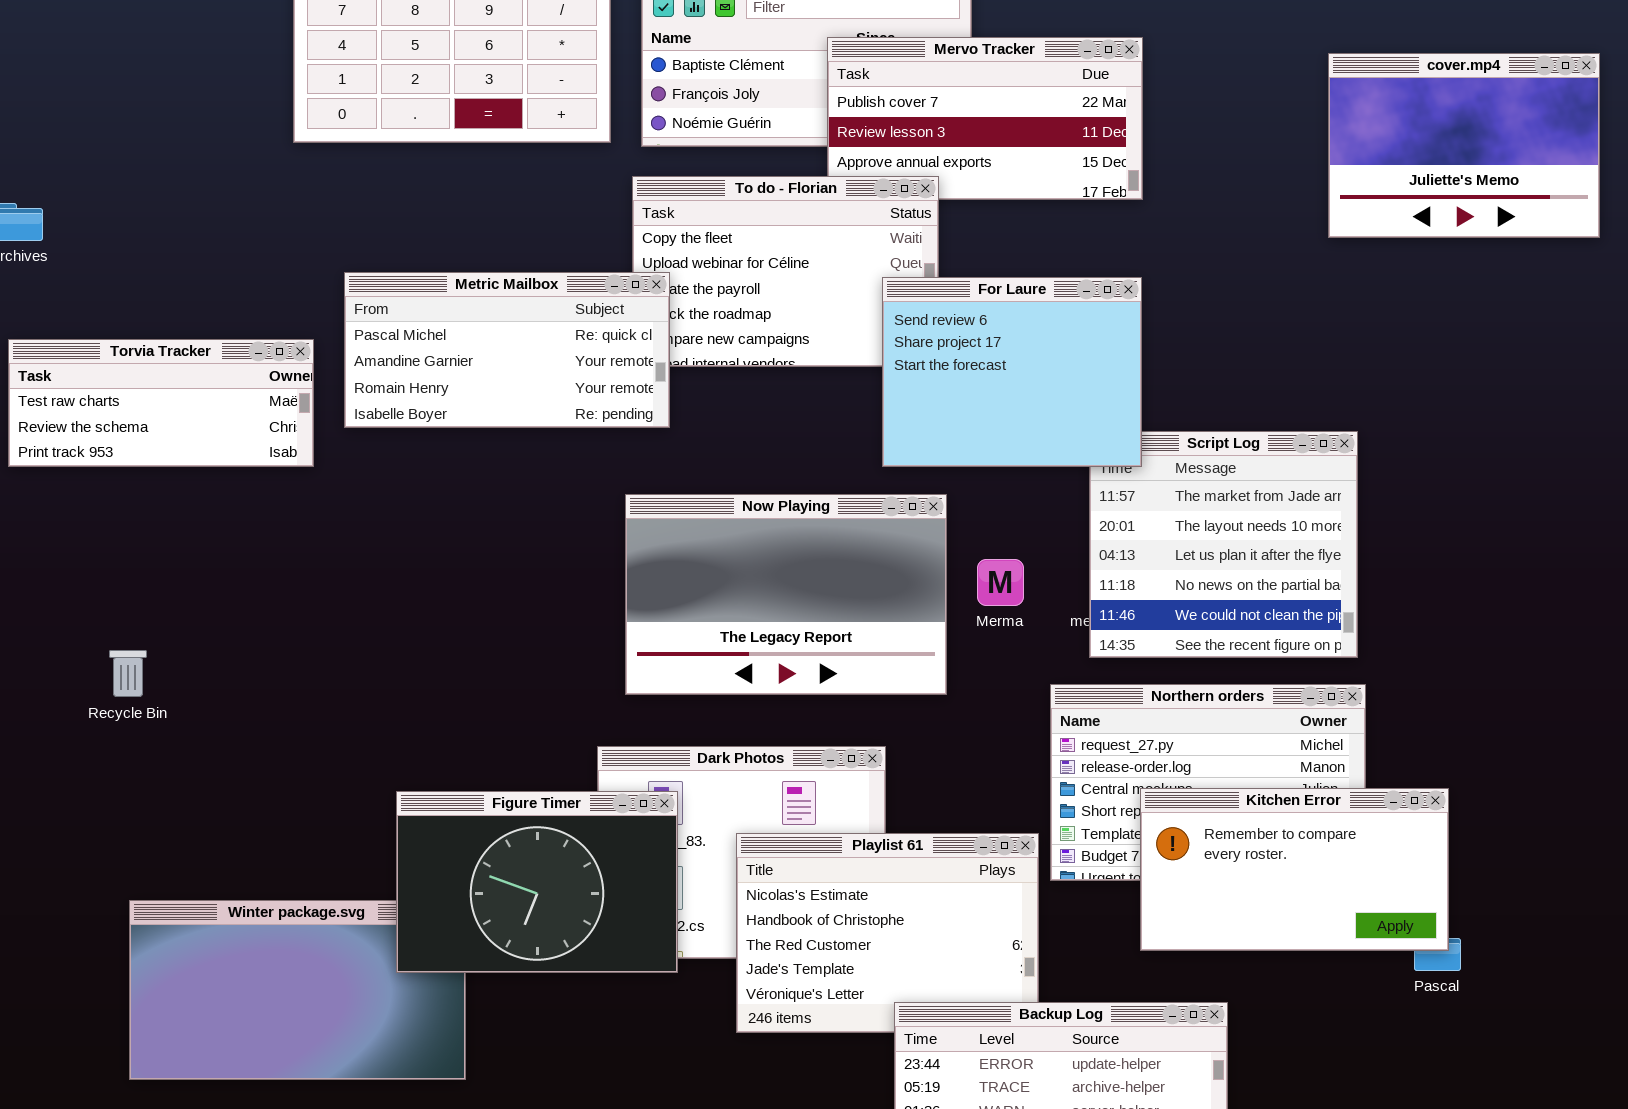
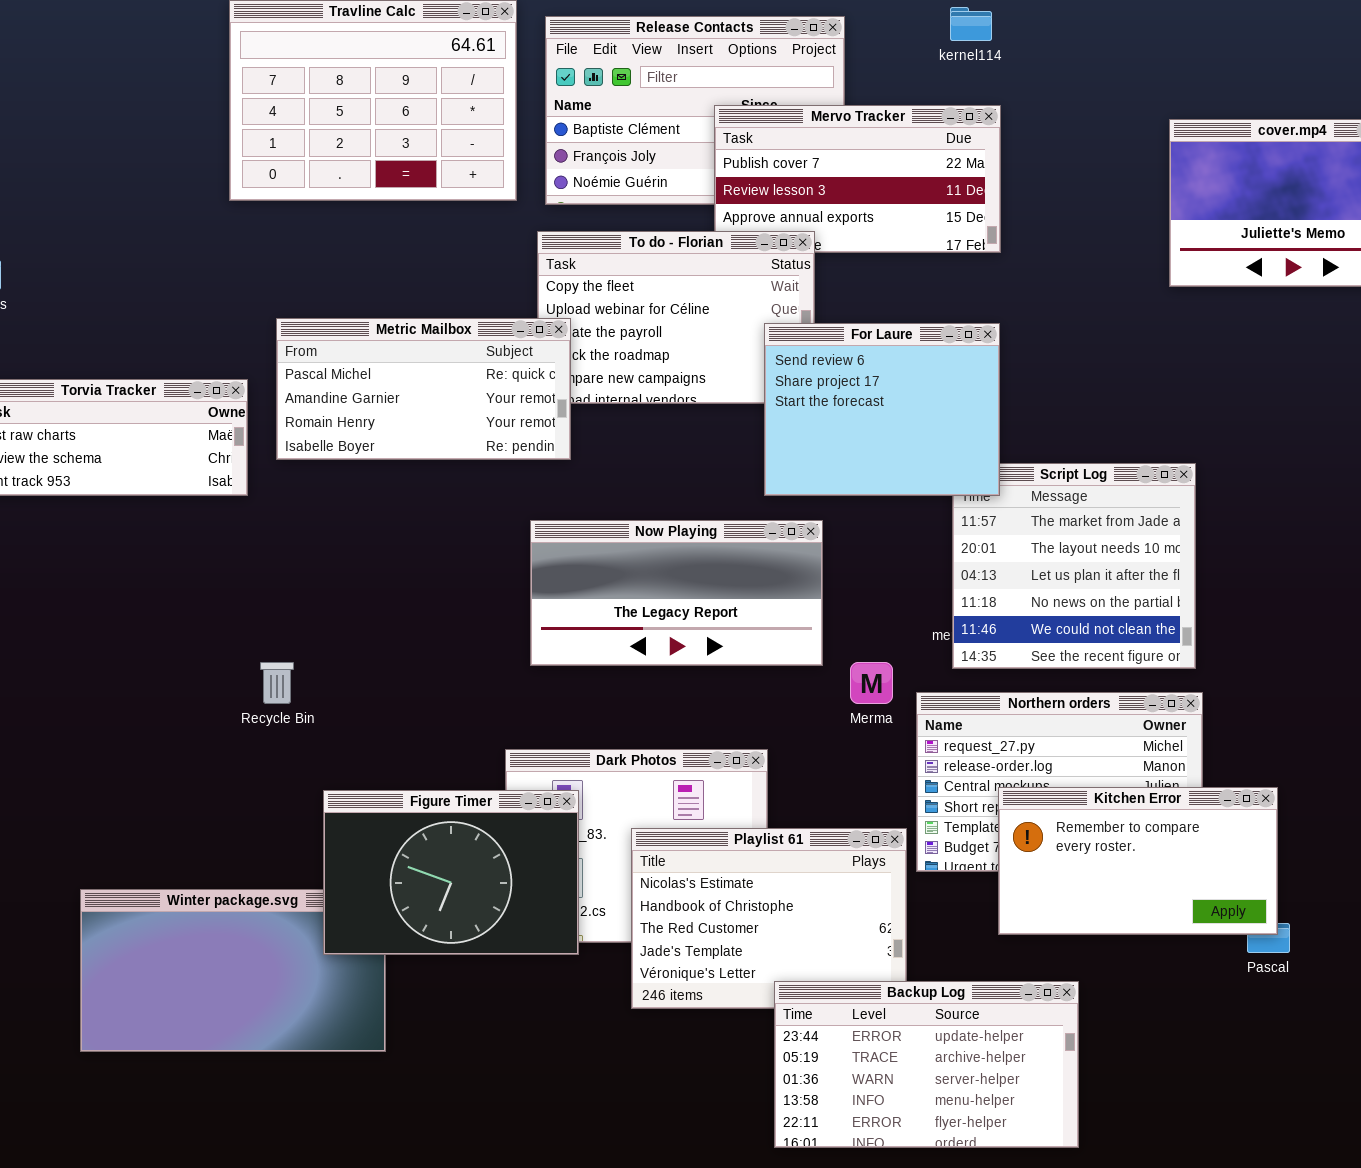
Now Playing: [625,494,947,695] -> [530,520,823,666], resized
Merma: [977,559,1024,606] -> [850,662,893,704], moved
Recycle Bin: [109,650,147,697] -> [260,662,294,704], moved

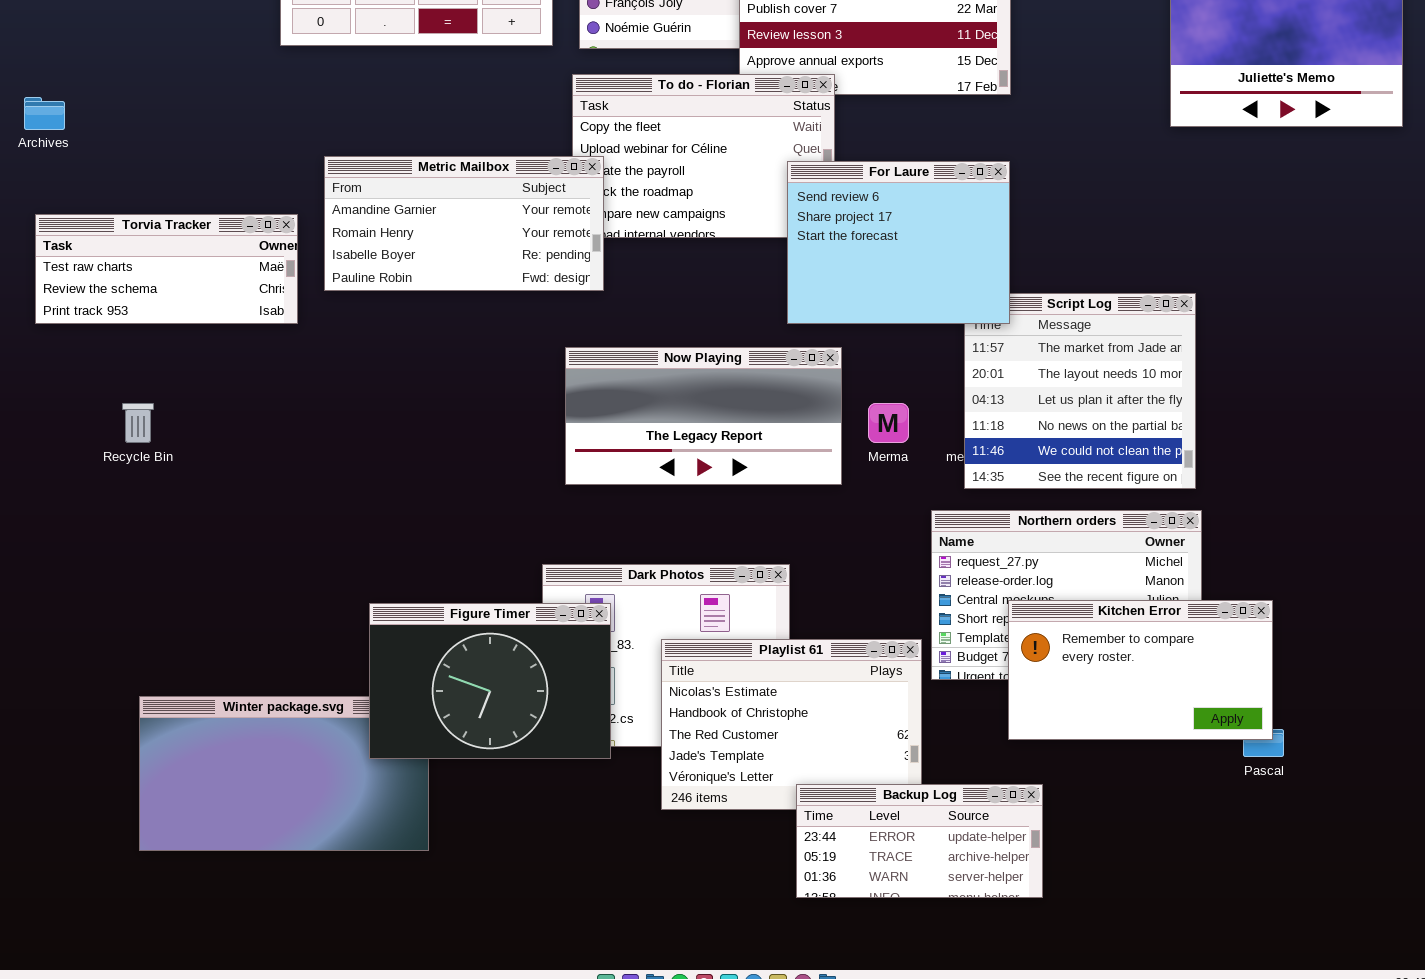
Metric Mailbox: [276,318,571,460] -> [324,156,604,291], scrolled down 1 row
Recycle Bin: [260,662,294,704] -> [122,403,154,443], moved
Merma: [850,662,893,704] -> [868,403,909,443], moved
Backup Log: [774,981,1079,1148] -> [796,784,1043,898], resized

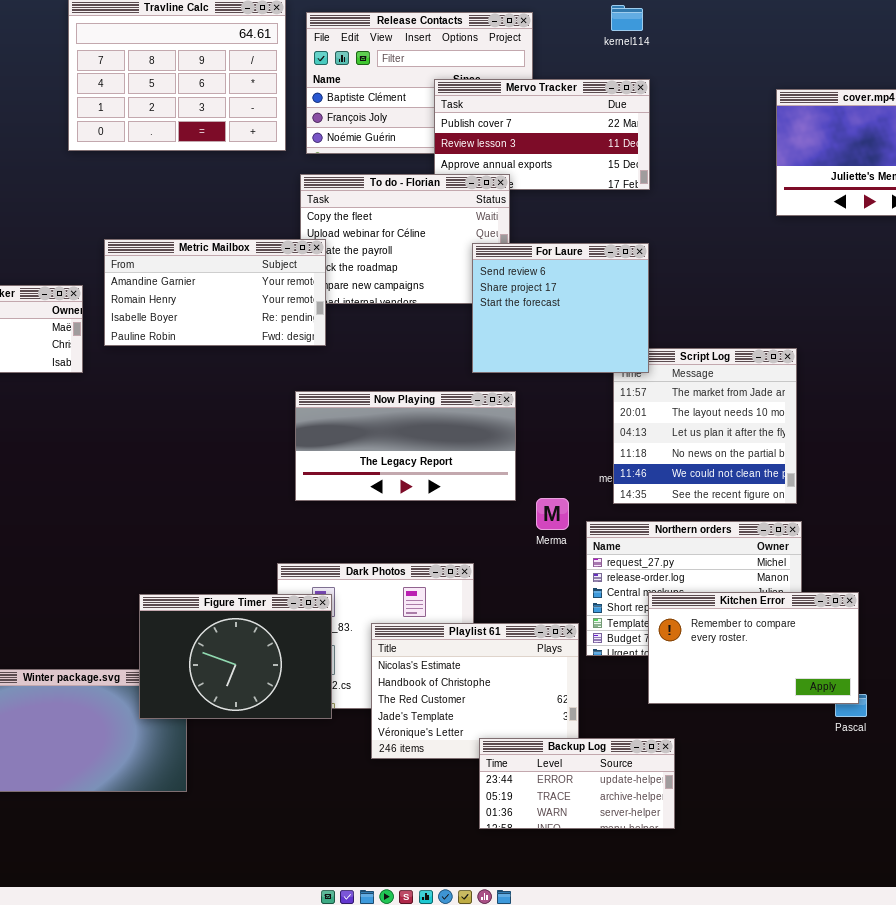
Merma: [868,403,909,443] -> [536,498,569,530], moved

